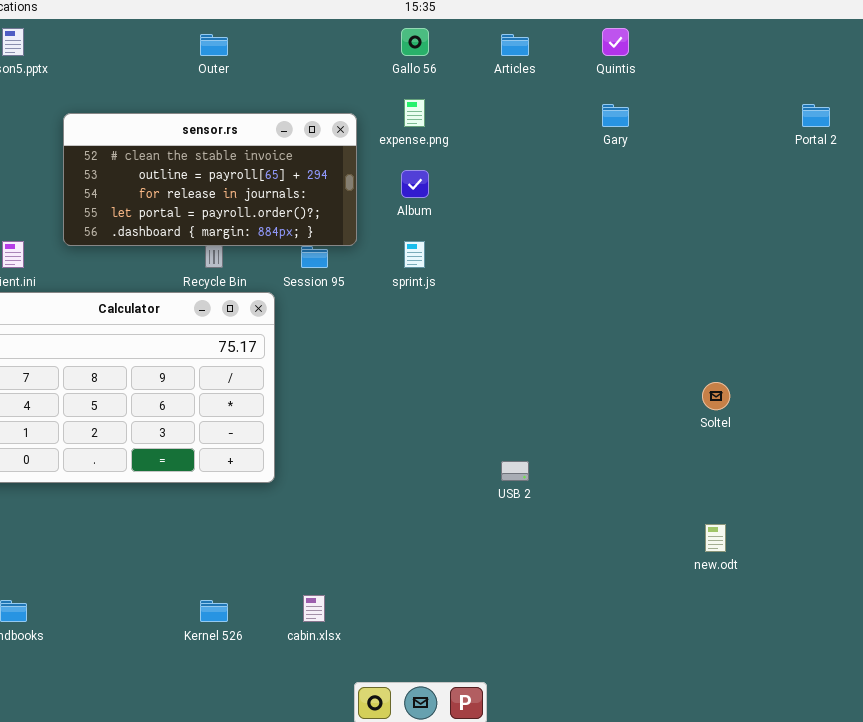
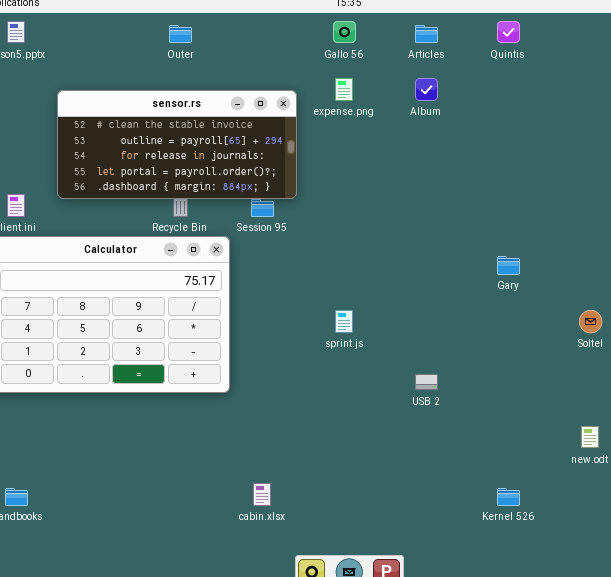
Gary: [602,104,629,127] -> [497,256,520,275], moved
Album: [401,170,429,198] -> [415,78,438,101], moved
sprint.js: [404,241,425,268] -> [335,310,353,333], moved
Kernel 526: [200,600,228,622] -> [497,488,520,506], moved

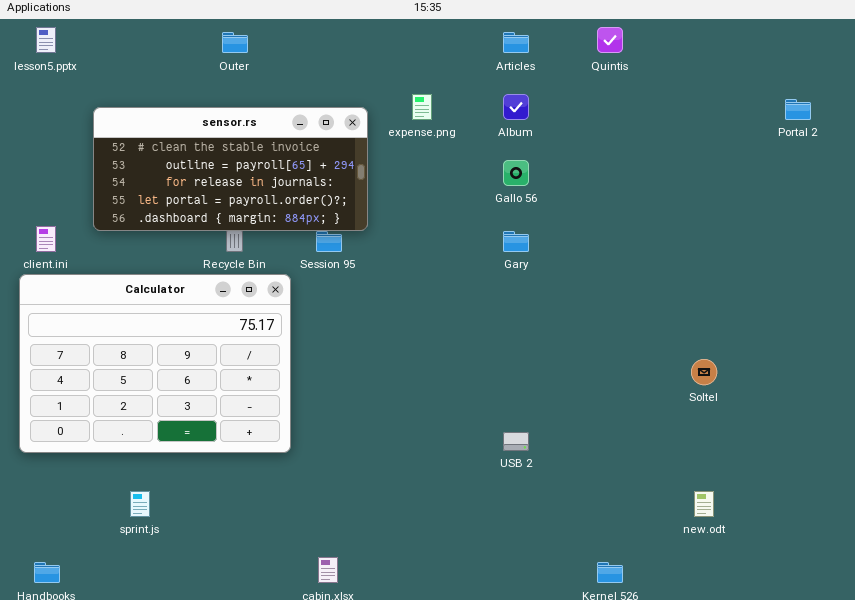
Gallo 56: [333,21,356,43] -> [503,160,529,186], moved
Gary: [497,256,520,275] -> [503,231,529,252], moved
sprint.js: [335,310,353,333] -> [130,491,150,517], moved

